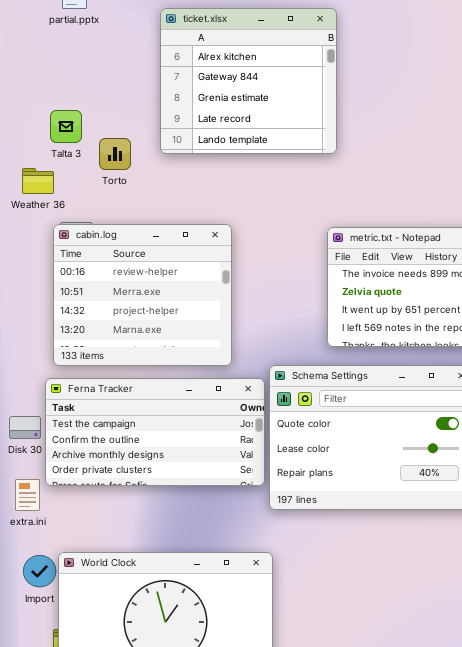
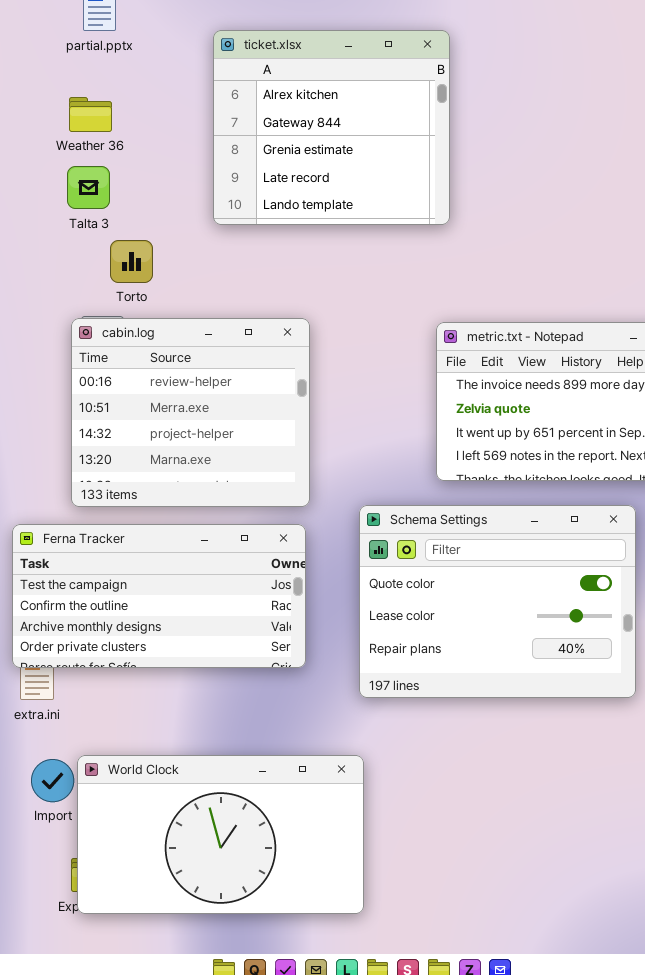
Torto: [99,138,131,170] -> [110,240,153,283], moved
Weather 36: [22,168,54,194] -> [69,97,112,132], moved
Ferna Tracker: [45,378,265,486] -> [12,524,306,668], moved

